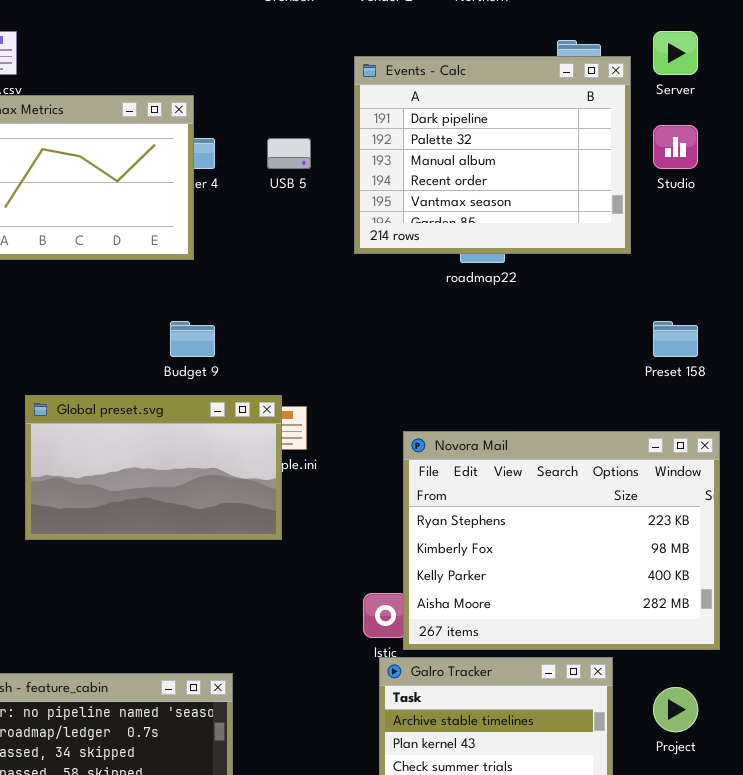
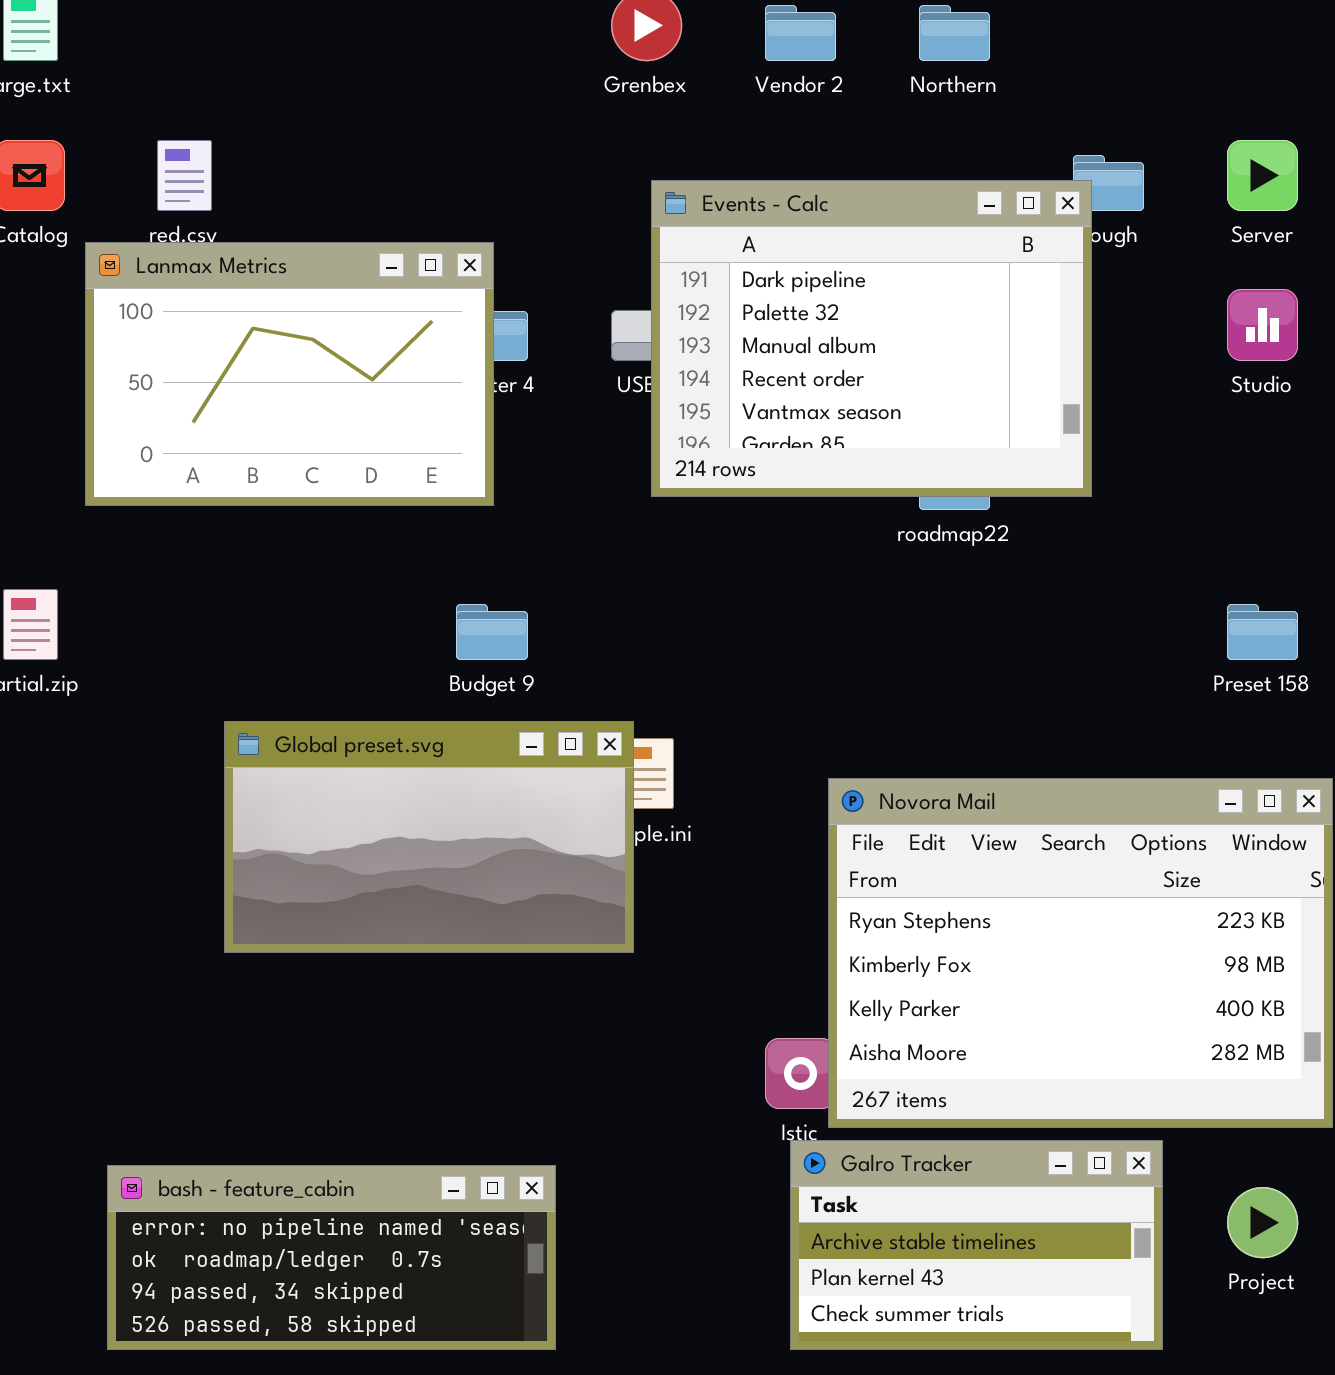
Events - Calc: [354,56,631,254] -> [651,180,1092,497], moved

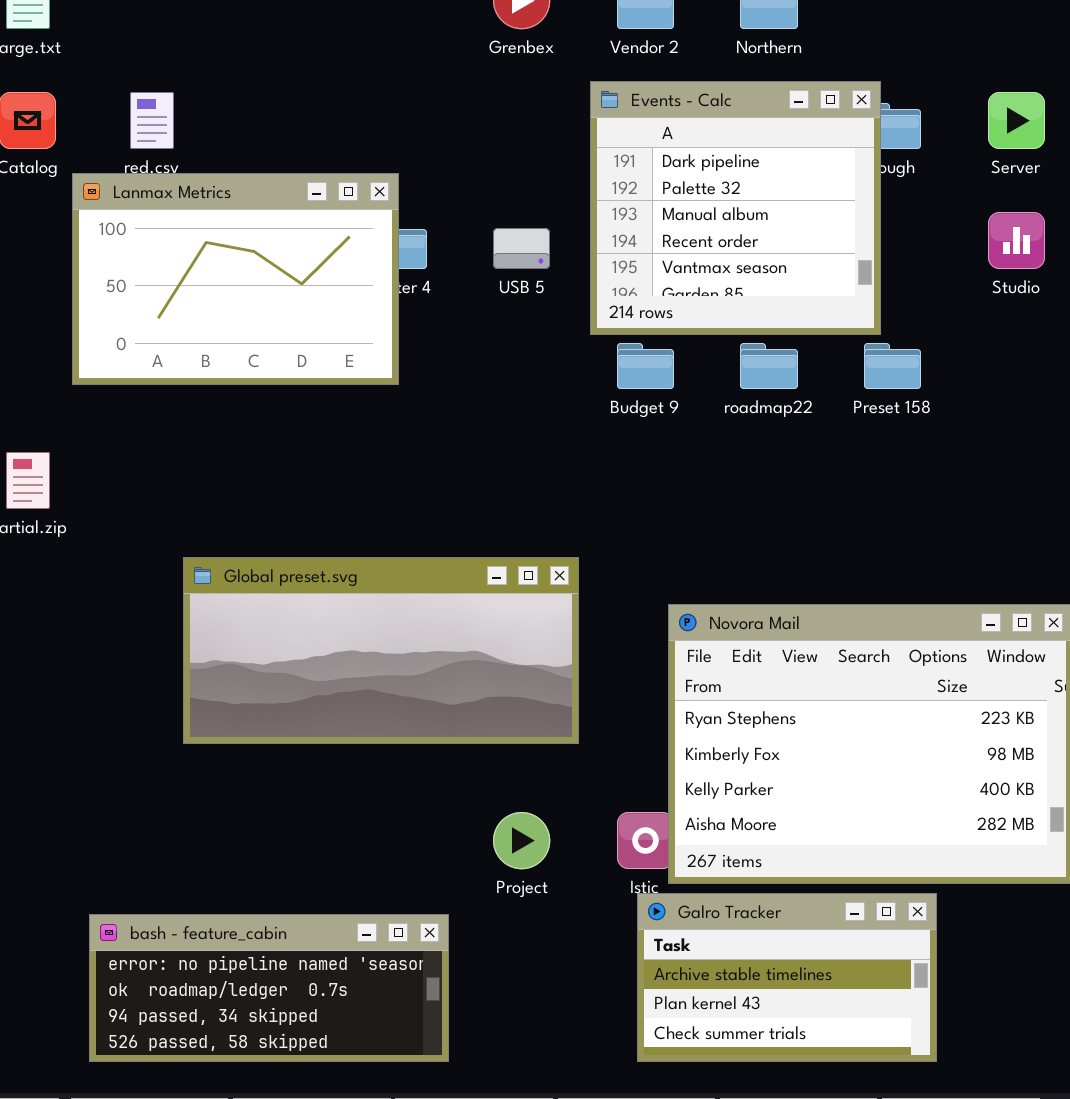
Events - Calc: [651,180,1092,497] -> [590,81,881,335], moved, resized
Budget 9: [456,604,528,660] -> [617,343,674,389], moved
Preset 158: [1227,604,1298,660] -> [864,343,921,389], moved
Global preset.svg: [224,721,634,953] -> [183,557,579,744], resized
Project: [1227,1187,1298,1258] -> [493,812,550,869], moved

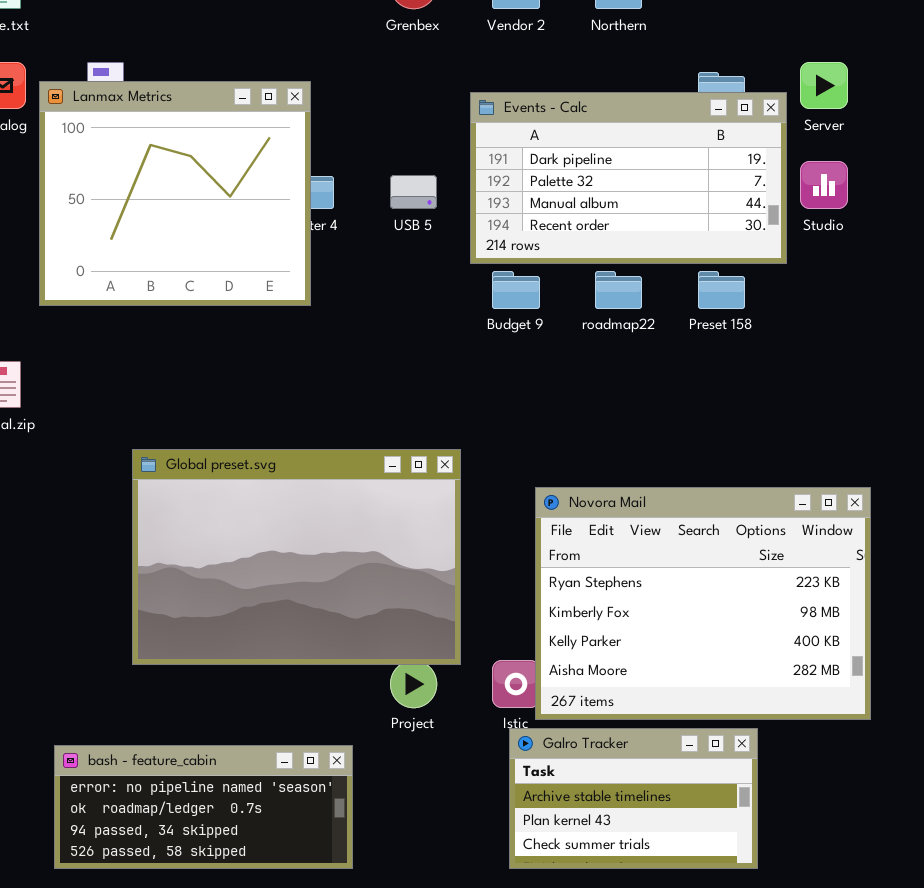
Events - Calc: [590,81,881,335] -> [470,92,787,264], resized
Lanmax Metrics: [72,173,399,385] -> [39,81,311,306], resized
Global preset.svg: [183,557,579,744] -> [132,449,461,665], resized

